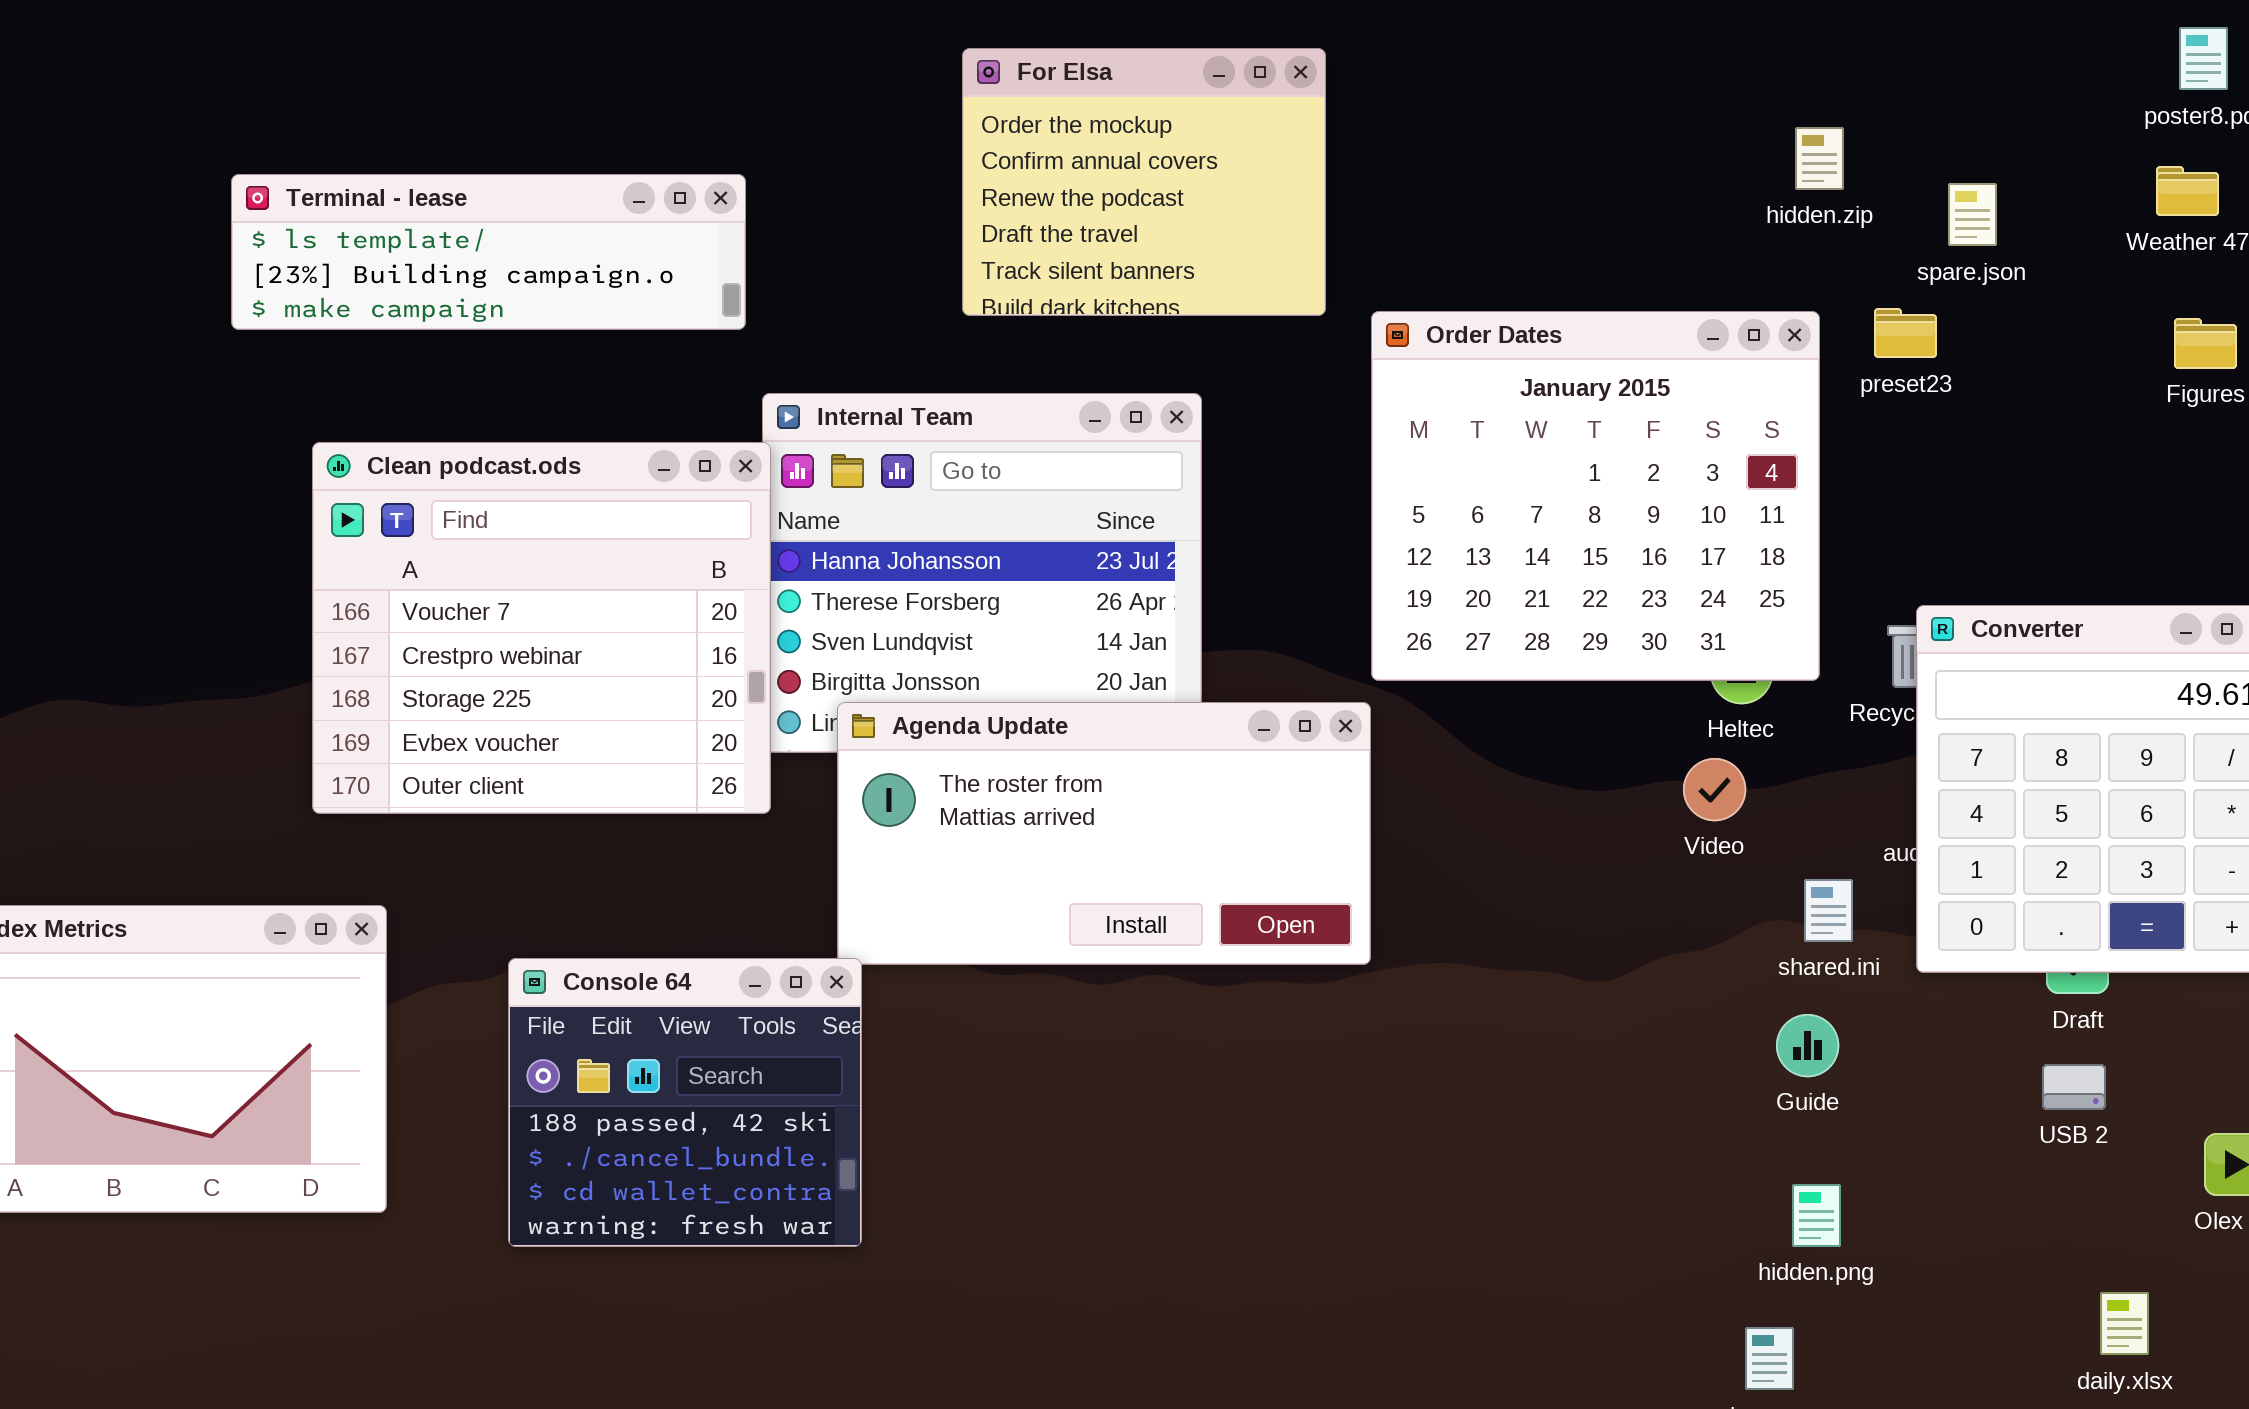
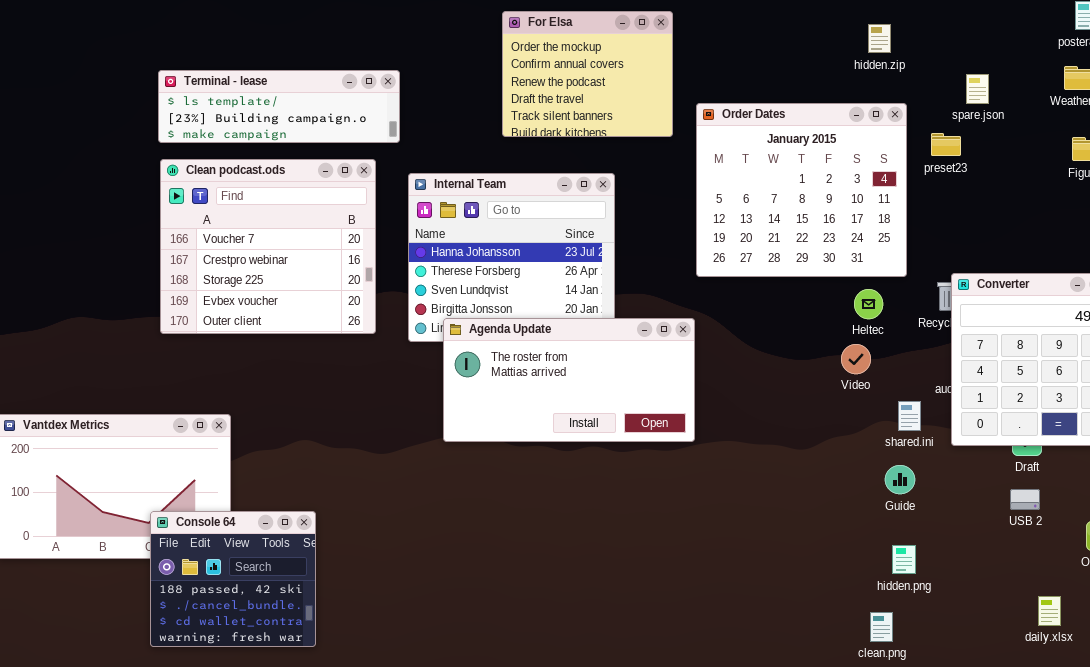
hidden.zip: [1795,127,1844,190] -> [868,24,891,53], moved
Order Dates: [1371,311,1820,681] -> [696,103,907,277], moved
Clean podcast.ods: [312,442,771,814] -> [160,159,376,334], moved
Console 64: [508,958,862,1247] -> [150,511,316,647], moved

